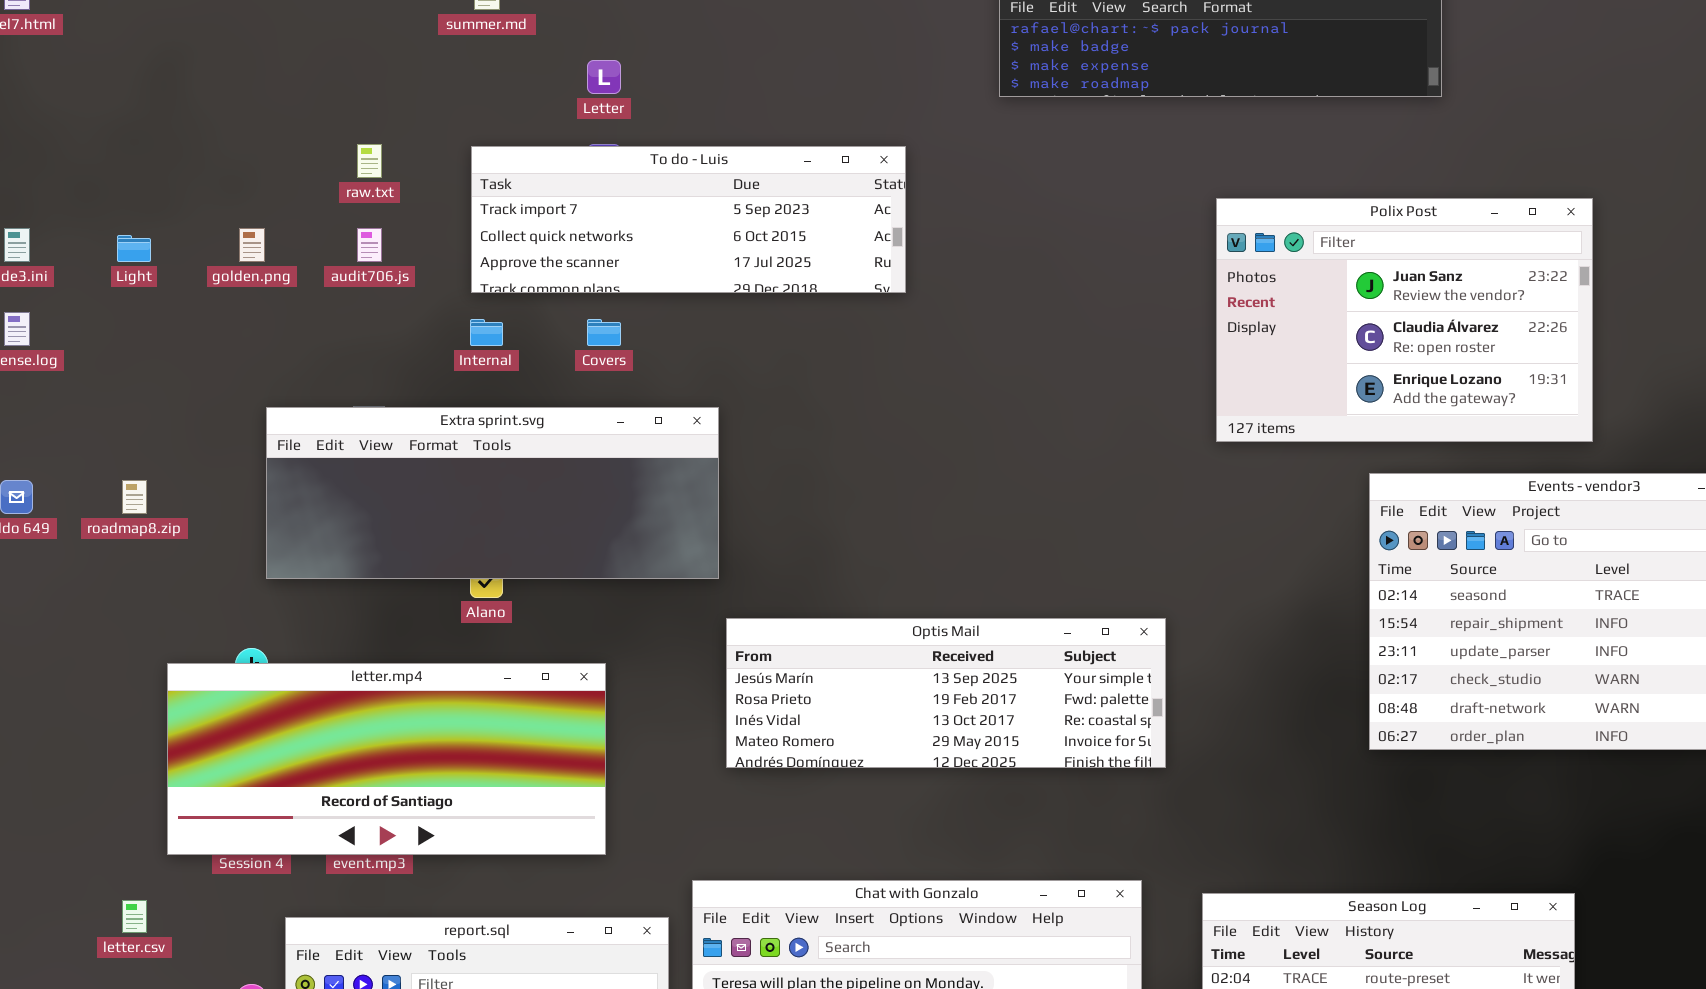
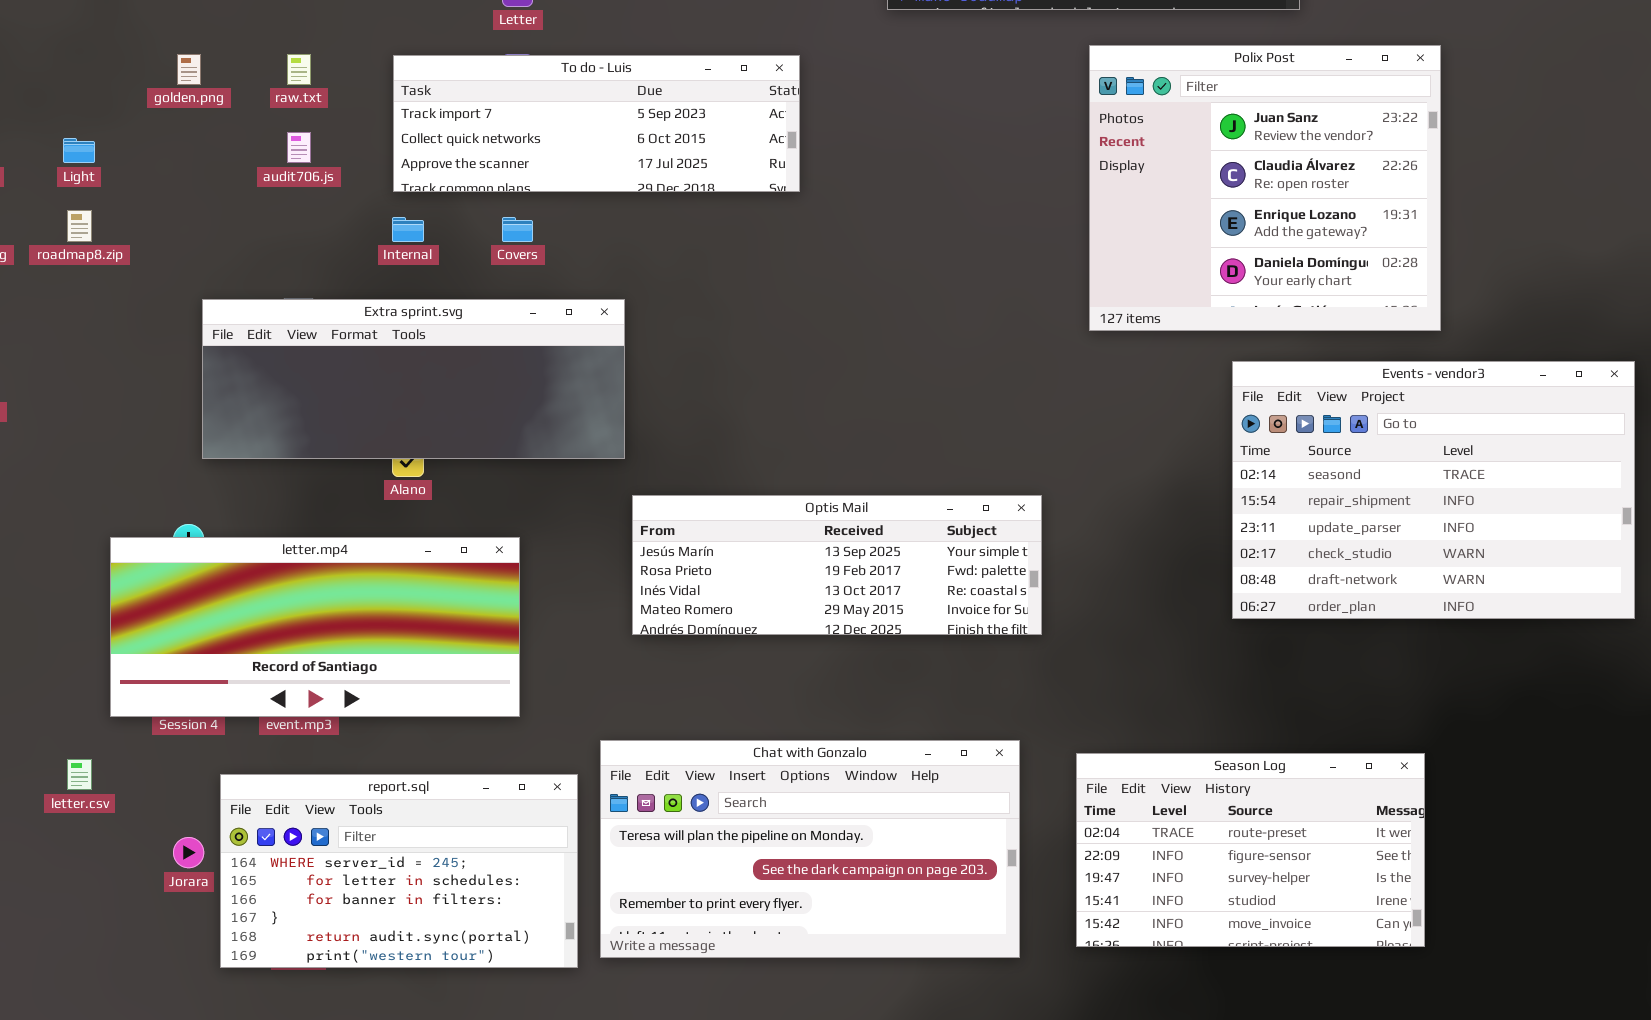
Polix Post: [1216,198,1593,442] -> [1089,45,1441,331], resized
golden.png: [239,228,265,262] -> [177,54,201,85], moved
roadmap8.zip: [122,480,147,514] -> [67,210,92,242], moved

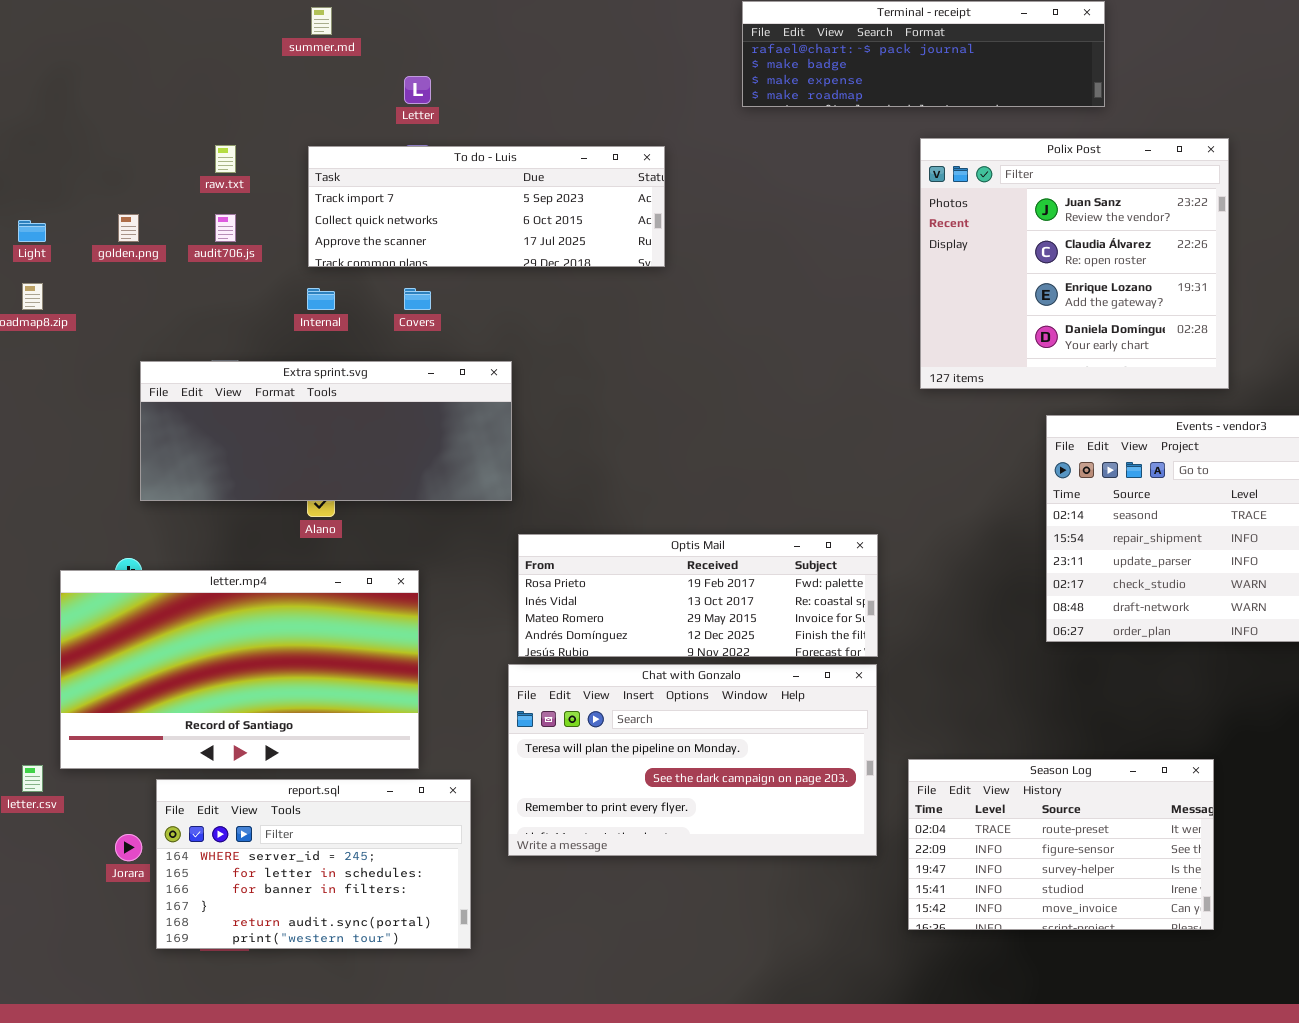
golden.png: [177,54,201,85] -> [118,214,139,242], moved
Optis Mail: [632,495,1042,635] -> [518,534,878,657], scrolled down 1 row
letter.mp4: [110,537,520,717] -> [60,570,419,769], resized
Chat with Gonzalo: [600,740,1020,958] -> [508,664,877,856], moved

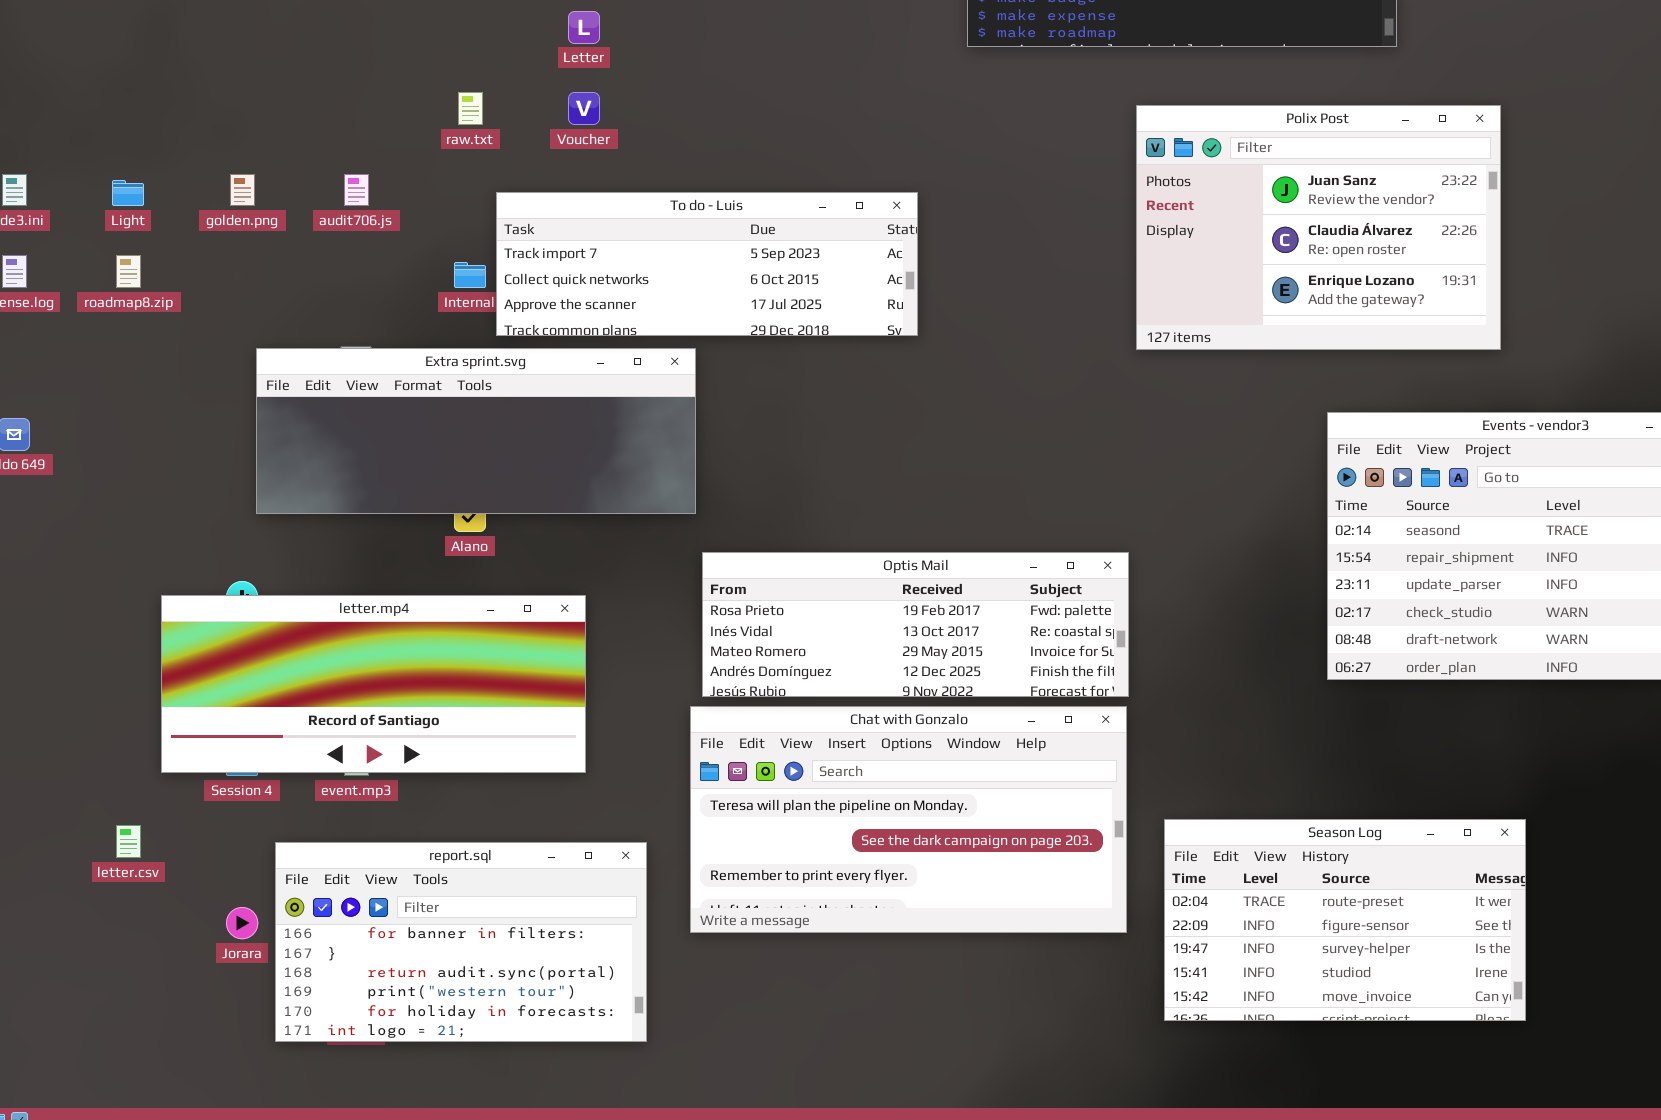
Polix Post: [920,138,1229,389] -> [1136,105,1501,350], moved, resized
raw.txt: [215,145,236,173] -> [458,92,483,125], moved
To do - Luis: [308,146,665,267] -> [496,192,918,336], moved
letter.mp4: [60,570,419,769] -> [161,595,586,773], resized
report.sql: [156,779,471,949] -> [275,842,647,1042], scrolled down 2 rows

